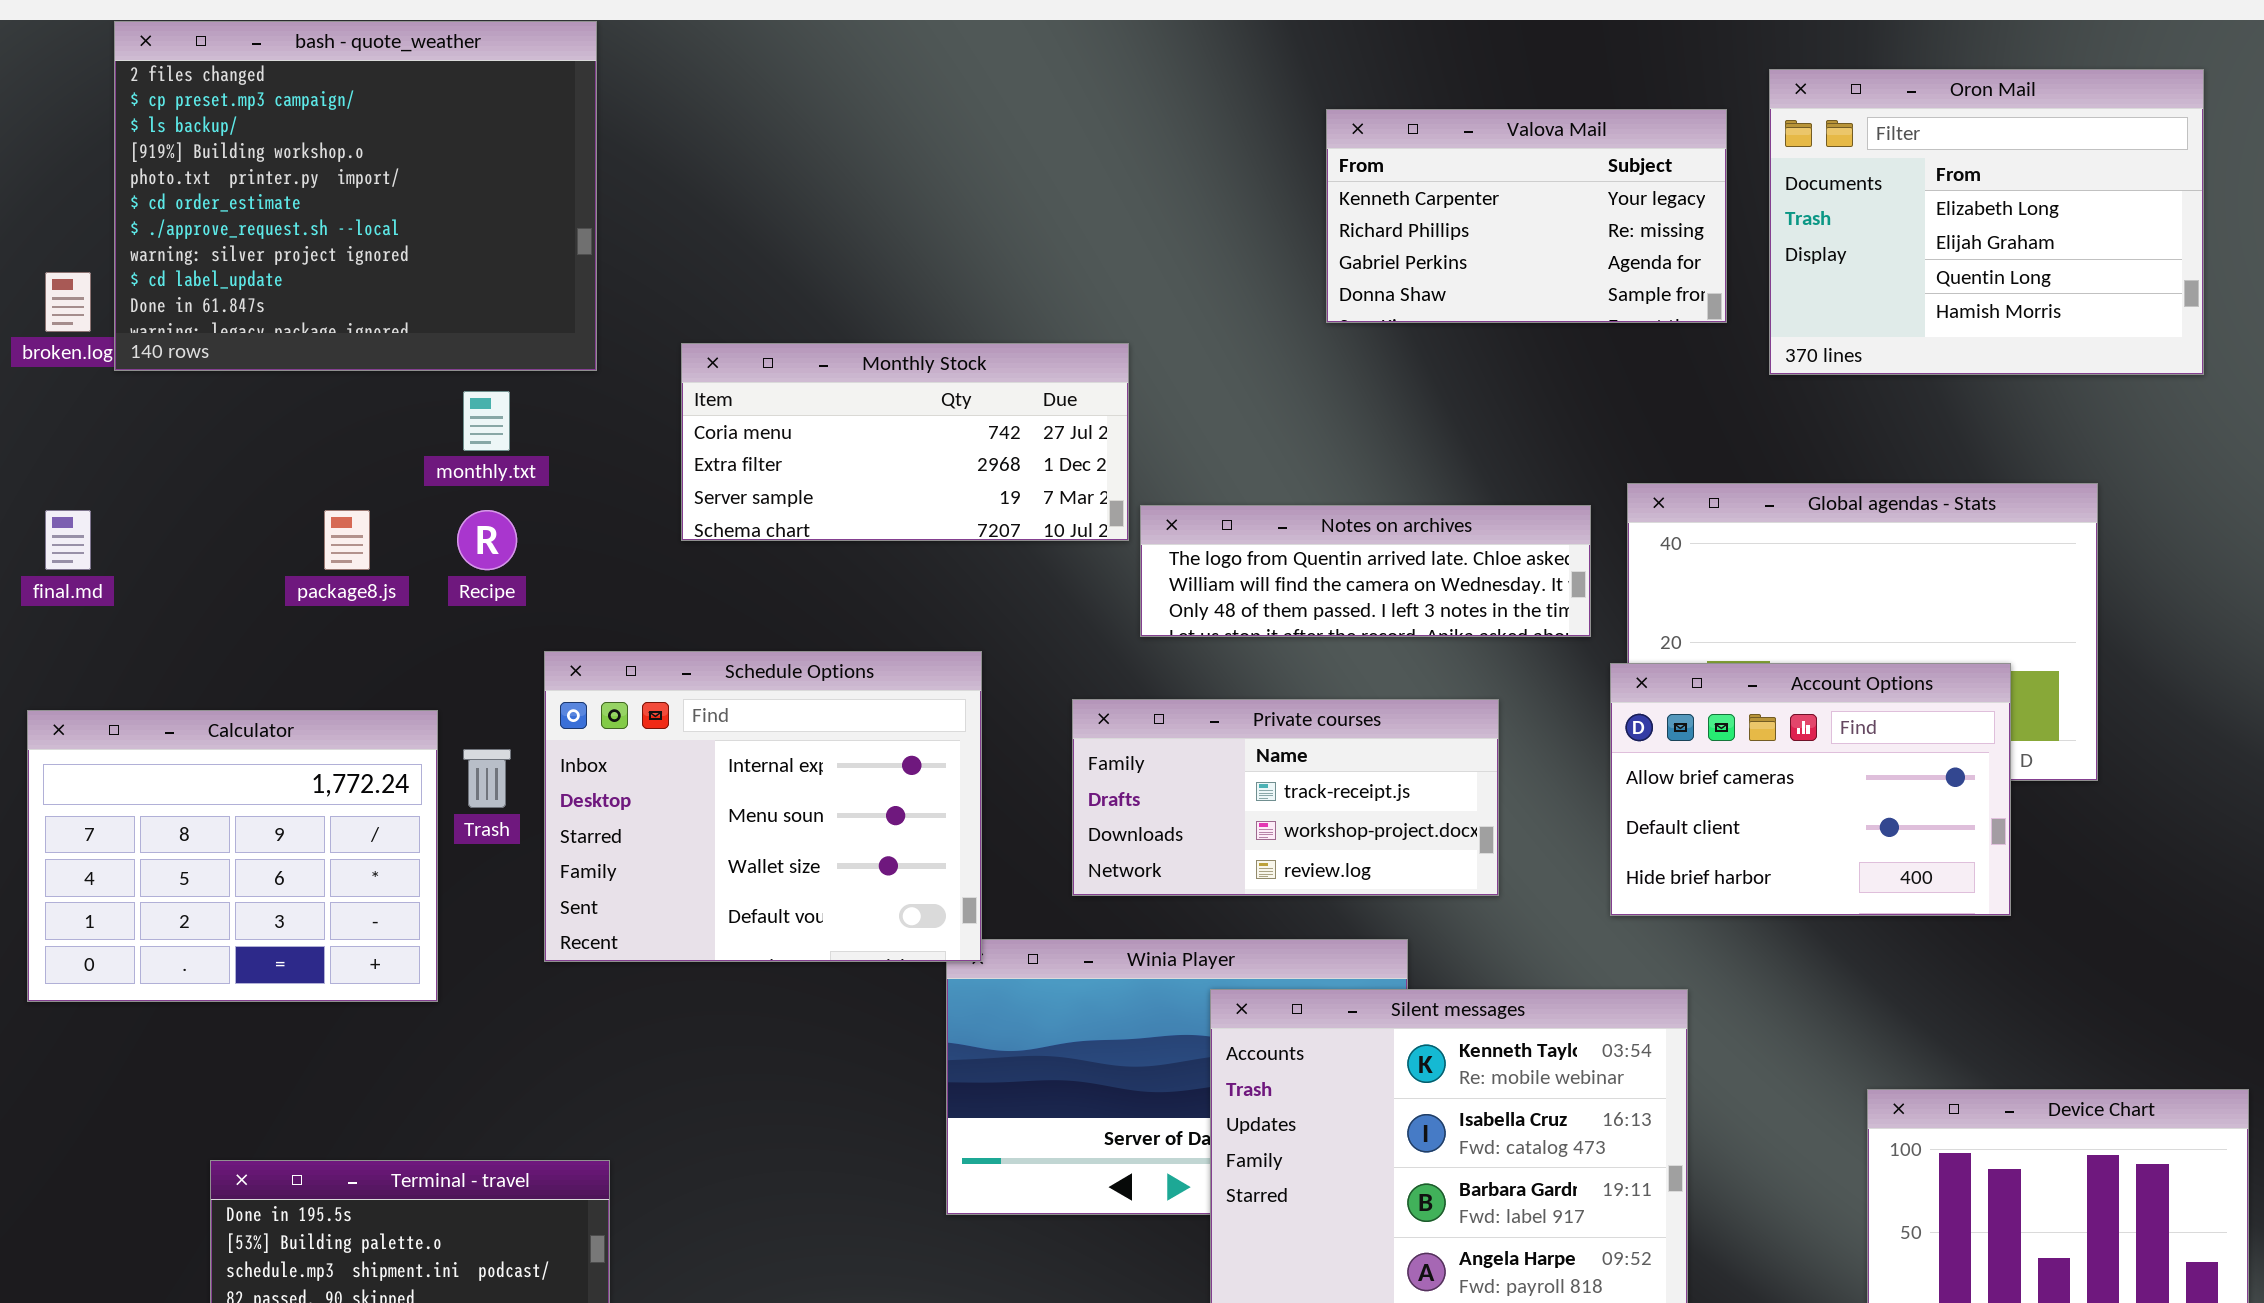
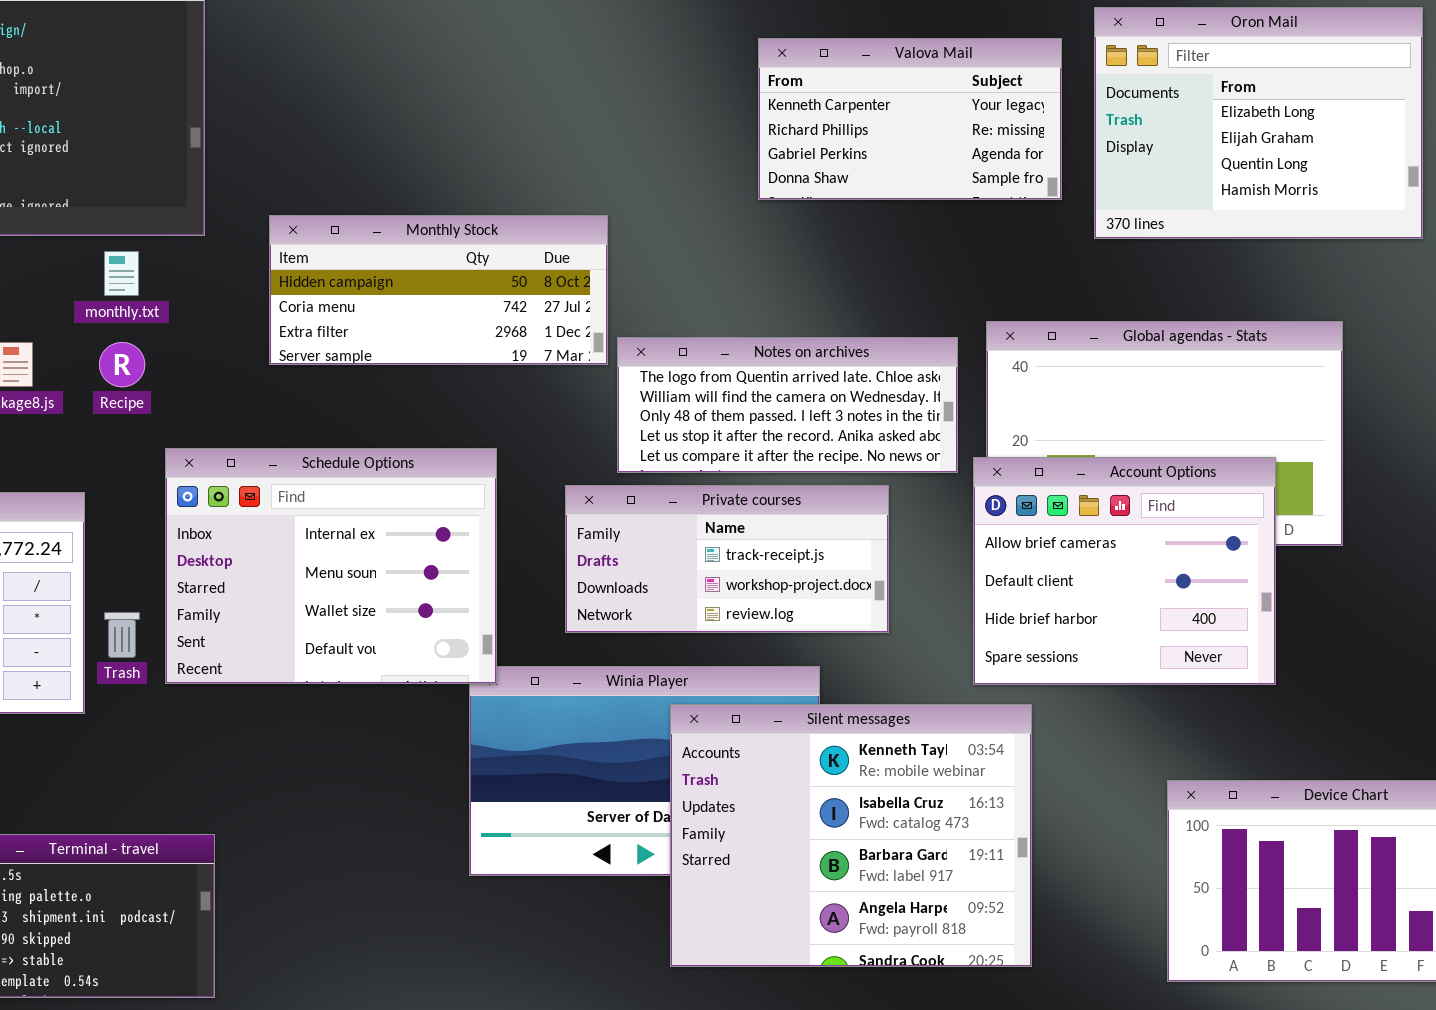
Monthly Stock: [681,343,1129,541] -> [269,215,608,365], scrolled up 1 row
Notes on archives: [1140,505,1591,637] -> [617,337,958,473], resized
Account Options: [1610,663,2011,916] -> [973,457,1276,685], resized
Trash: [463,749,511,808] -> [104,612,140,658], moved

